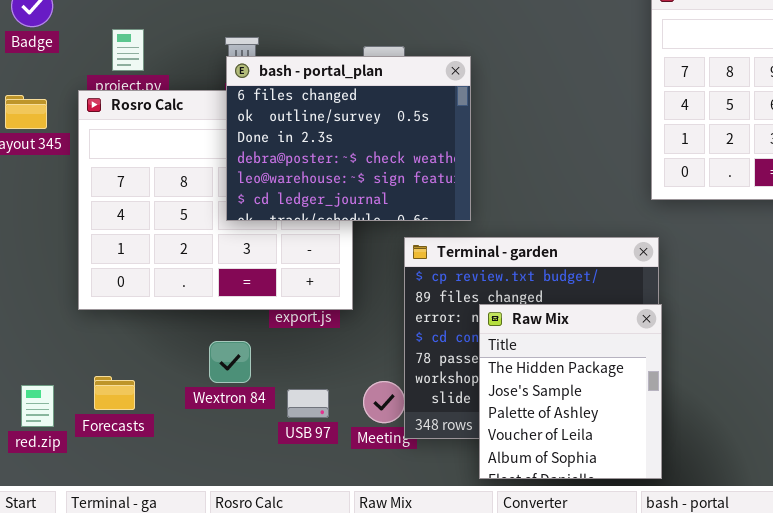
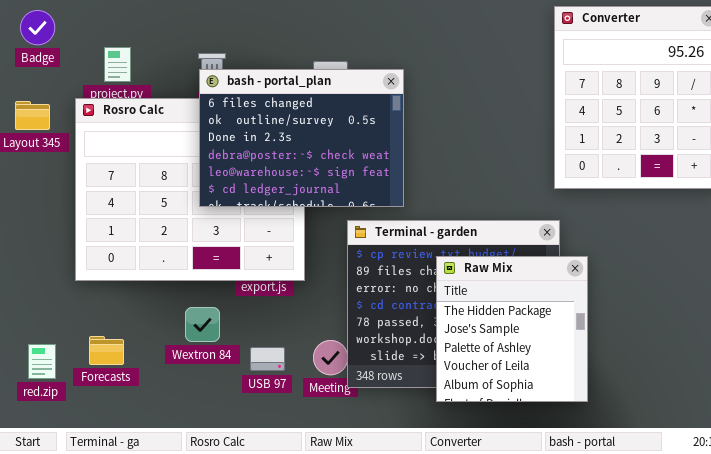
Raw Mix: [479,304,662,479] -> [436,256,588,402], moved

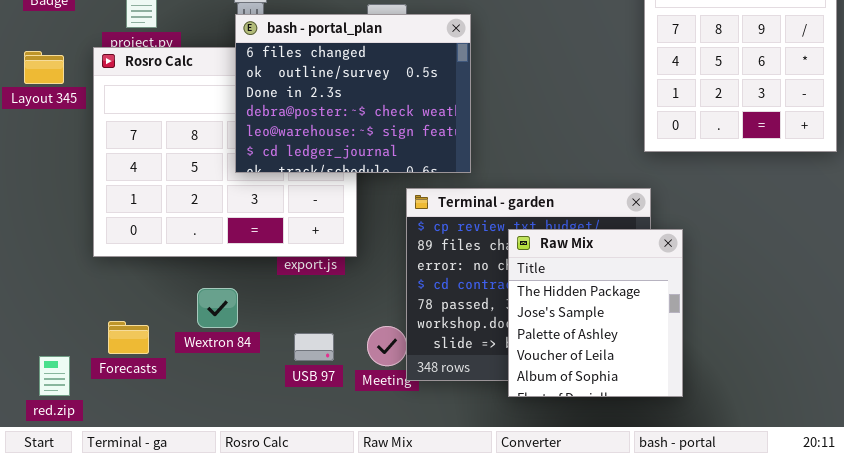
Wextron 84: [185,307,220,342] -> [197,288,238,328], moved
red.zip: [28,344,56,379] -> [39,356,70,396], moved

